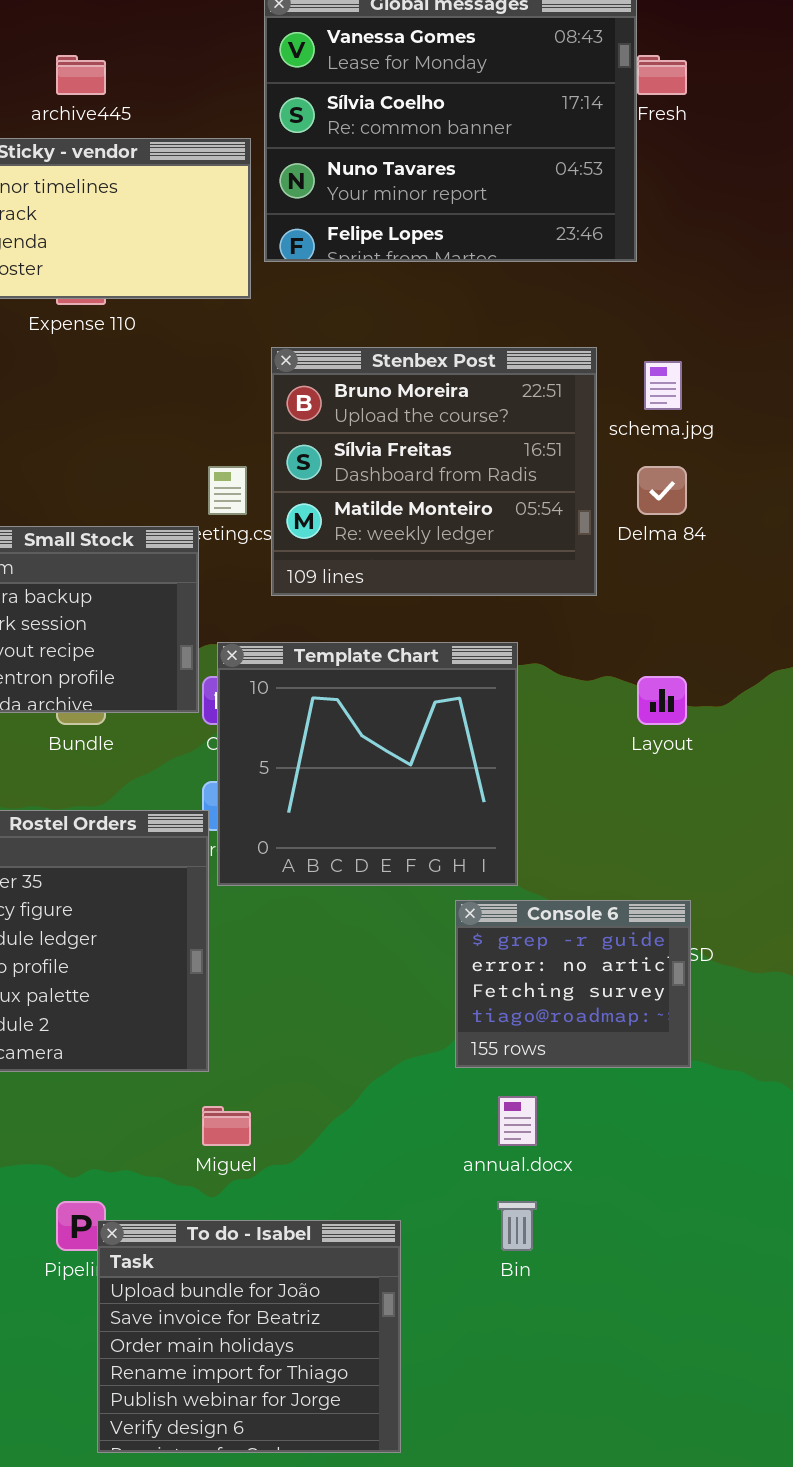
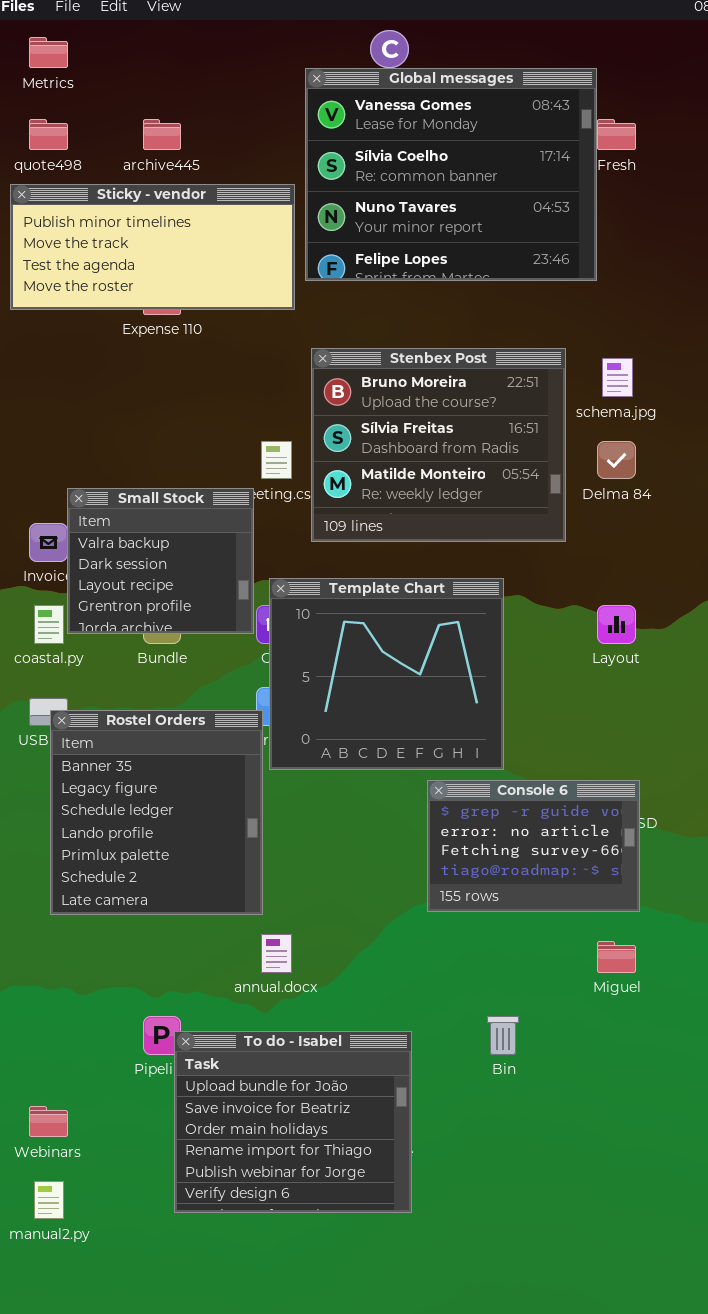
Console 6: [455,900,691,1068] -> [427,780,640,912], resized
annual.docx: [498,1096,537,1146] -> [261,934,292,973], moved
Miguel: [202,1106,251,1146] -> [597,941,636,973], moved

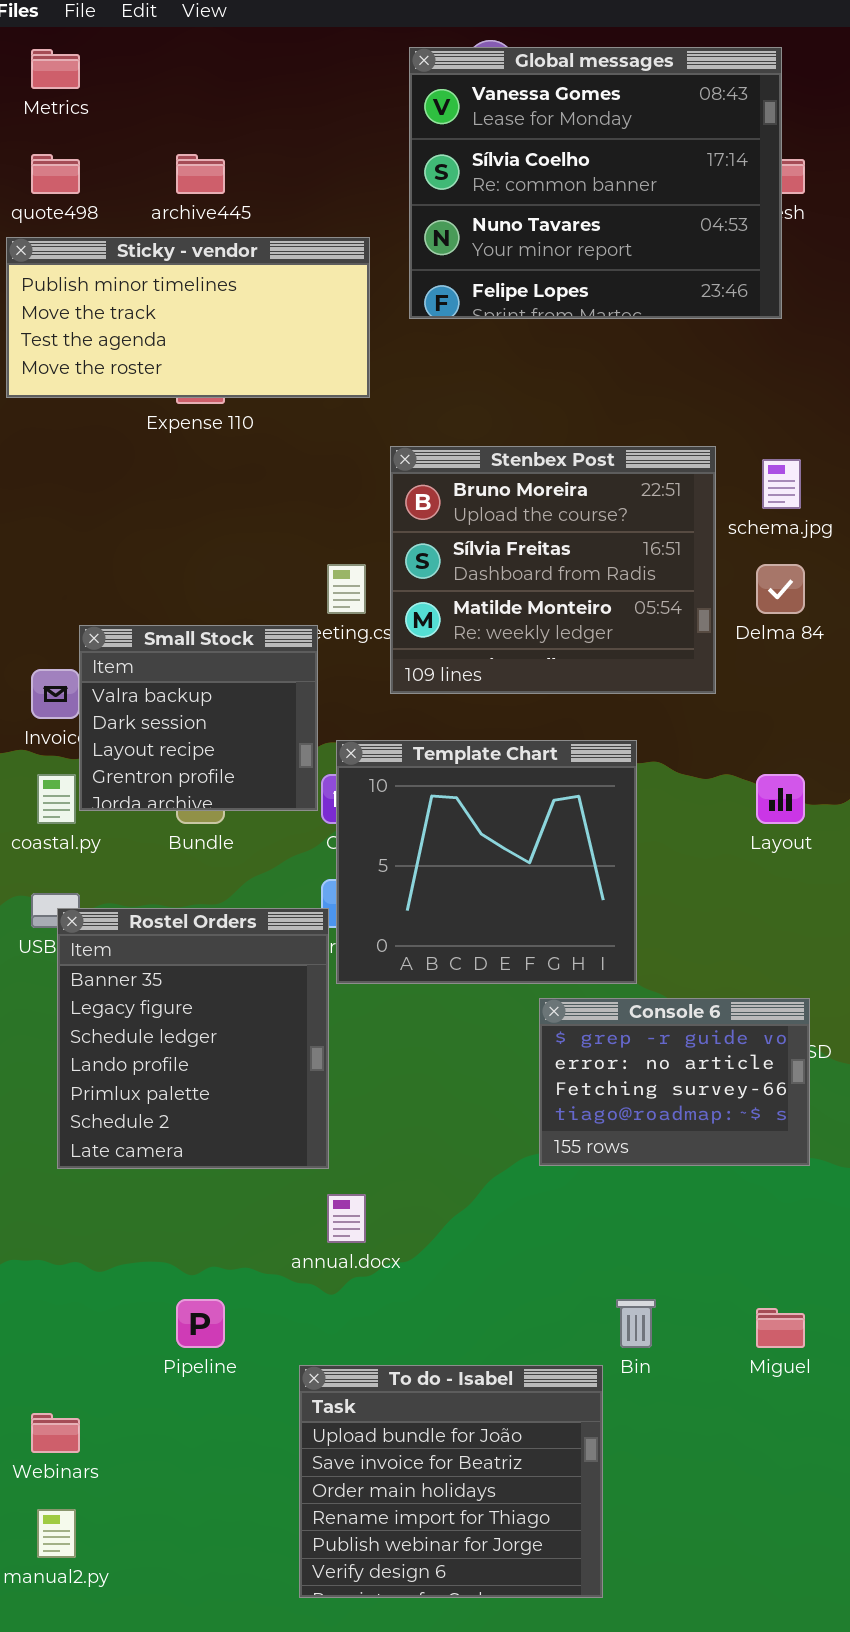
Global messages: [305,68,597,281] -> [409,47,782,319], moved
Miguel: [597,941,636,973] -> [756,1308,805,1348], moved
To do - Isabel: [174,1031,412,1213] -> [299,1365,603,1598], moved

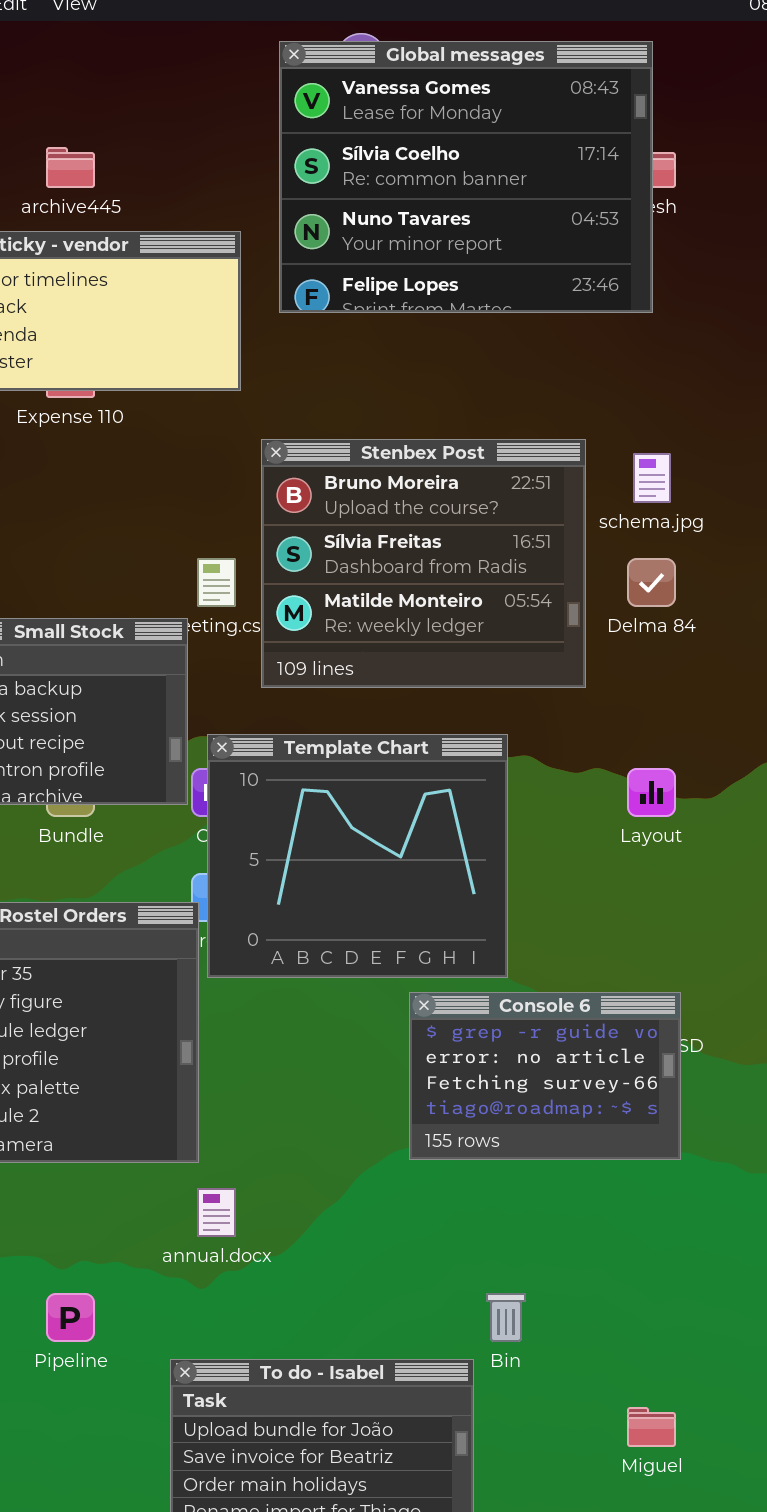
Miguel: [756,1308,805,1348] -> [627,1407,676,1447], moved

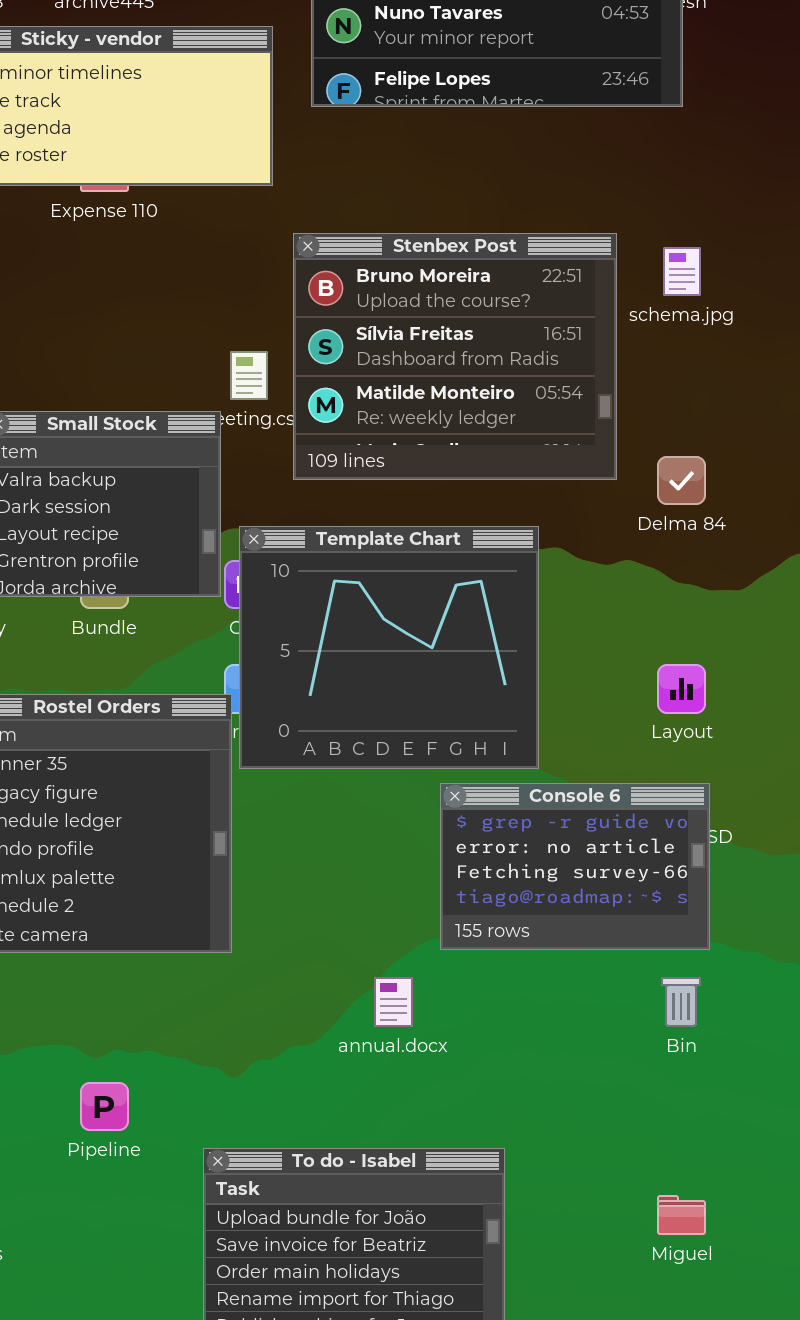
Delma 84: [627,558,676,607] -> [657,456,706,505], moved
Layout: [627,768,676,817] -> [657,664,706,714], moved
annual.docx: [197,1188,236,1237] -> [374,977,413,1027], moved
Bin: [486,1293,526,1342] -> [661,977,701,1027], moved

